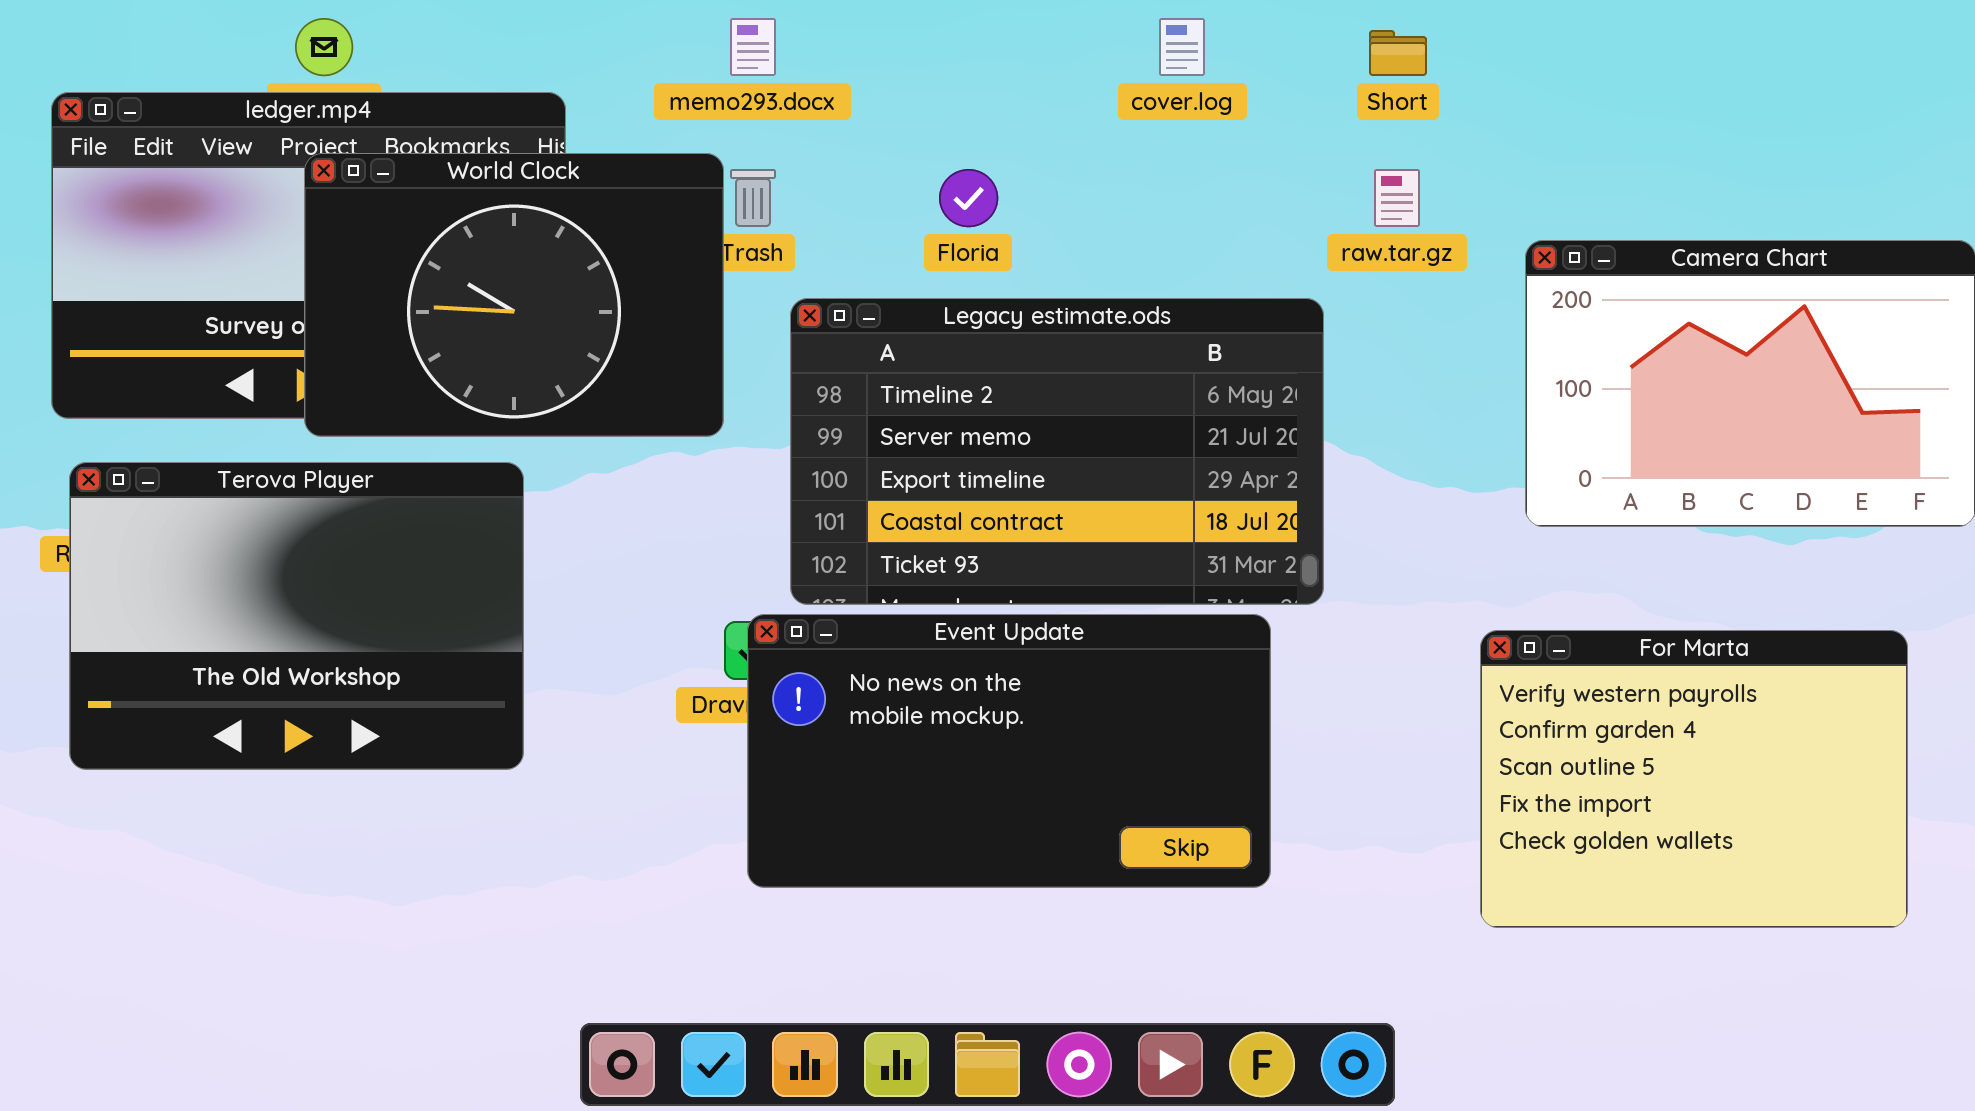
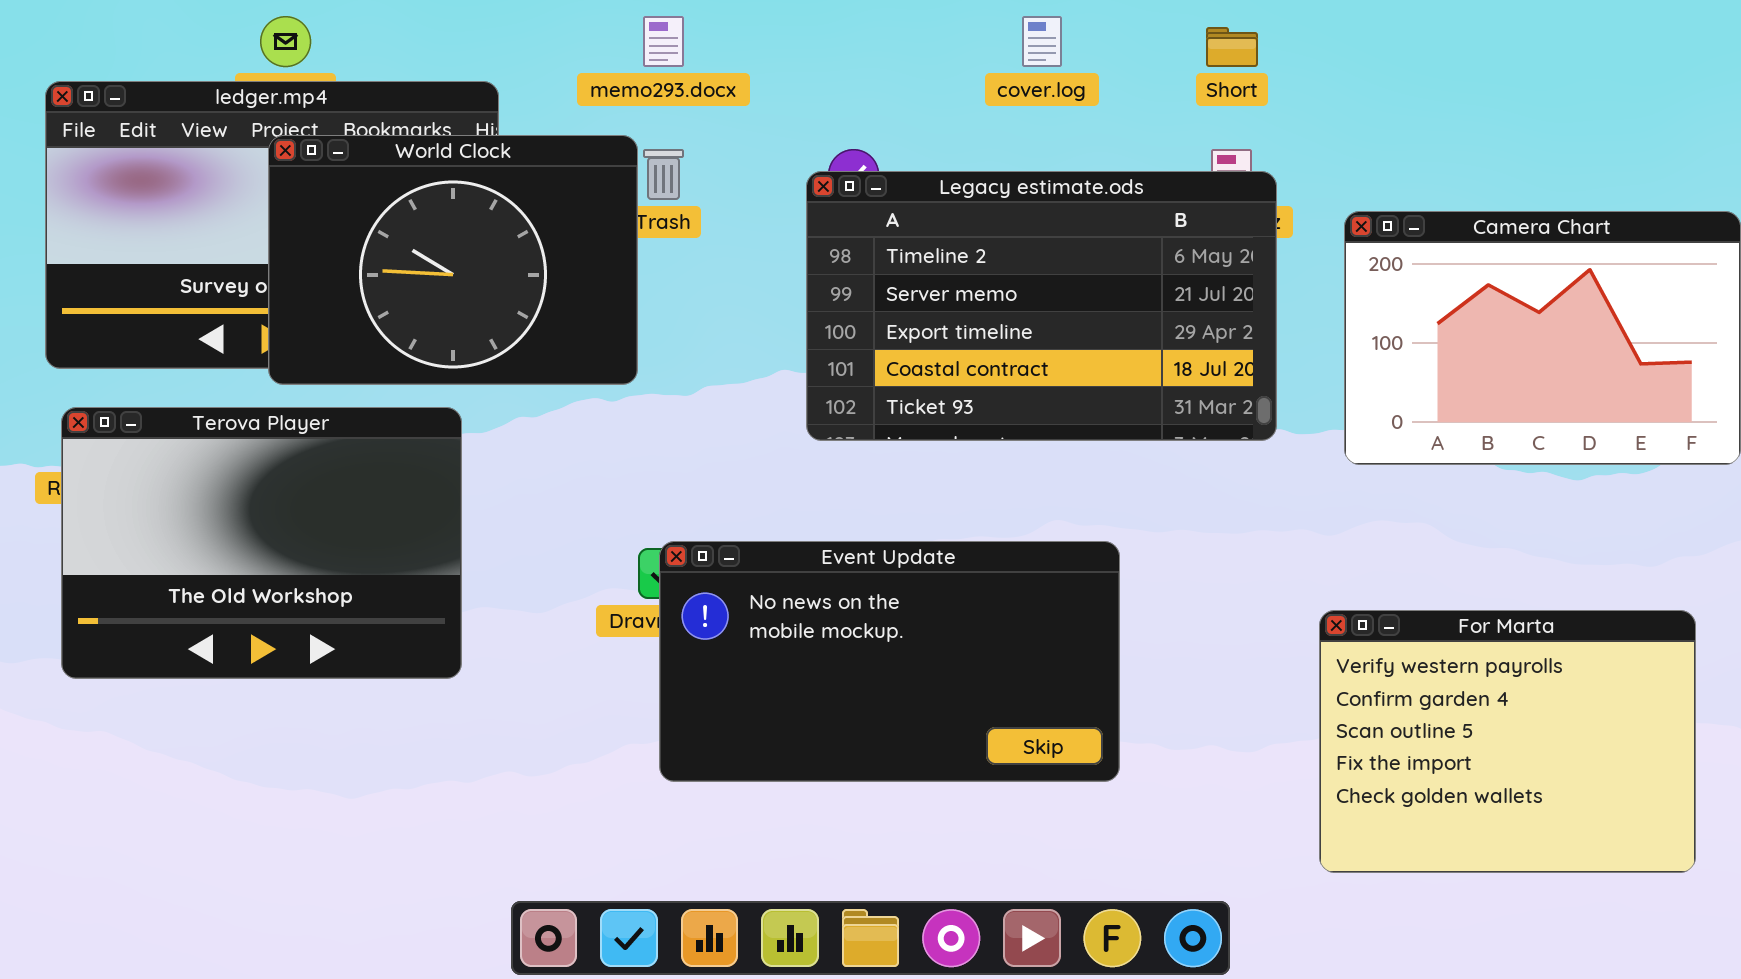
Legacy estimate.ods: [790,298,1324,605] -> [806,171,1277,441], moved
For Marta: [1480,630,1908,928] -> [1319,610,1696,873], moved

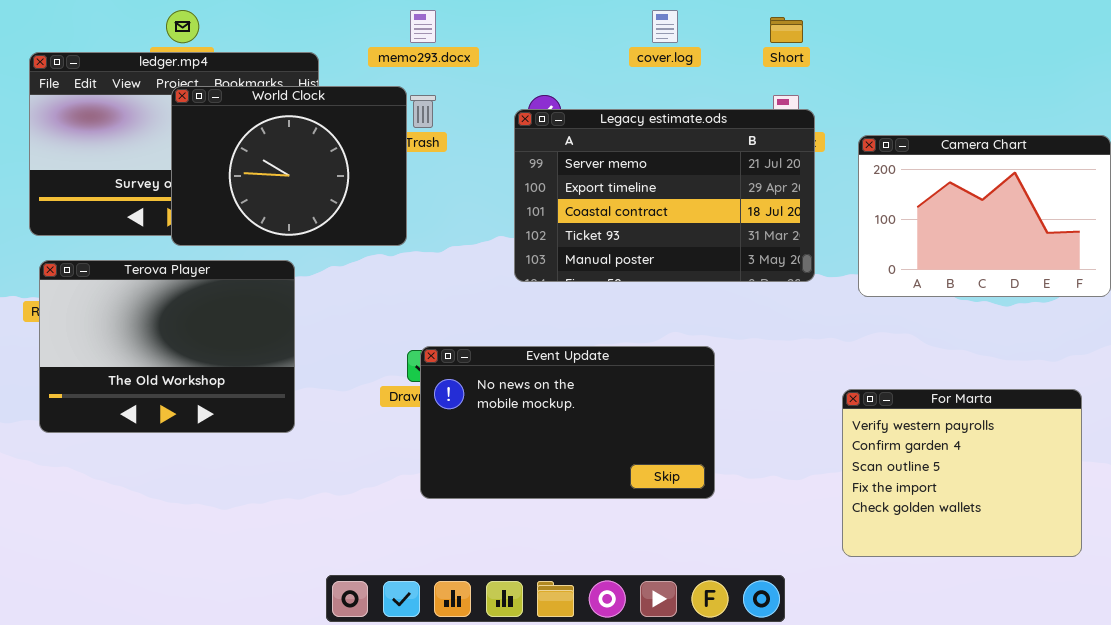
Legacy estimate.ods: [806,171,1277,441] -> [514,109,815,282], scrolled down 1 row

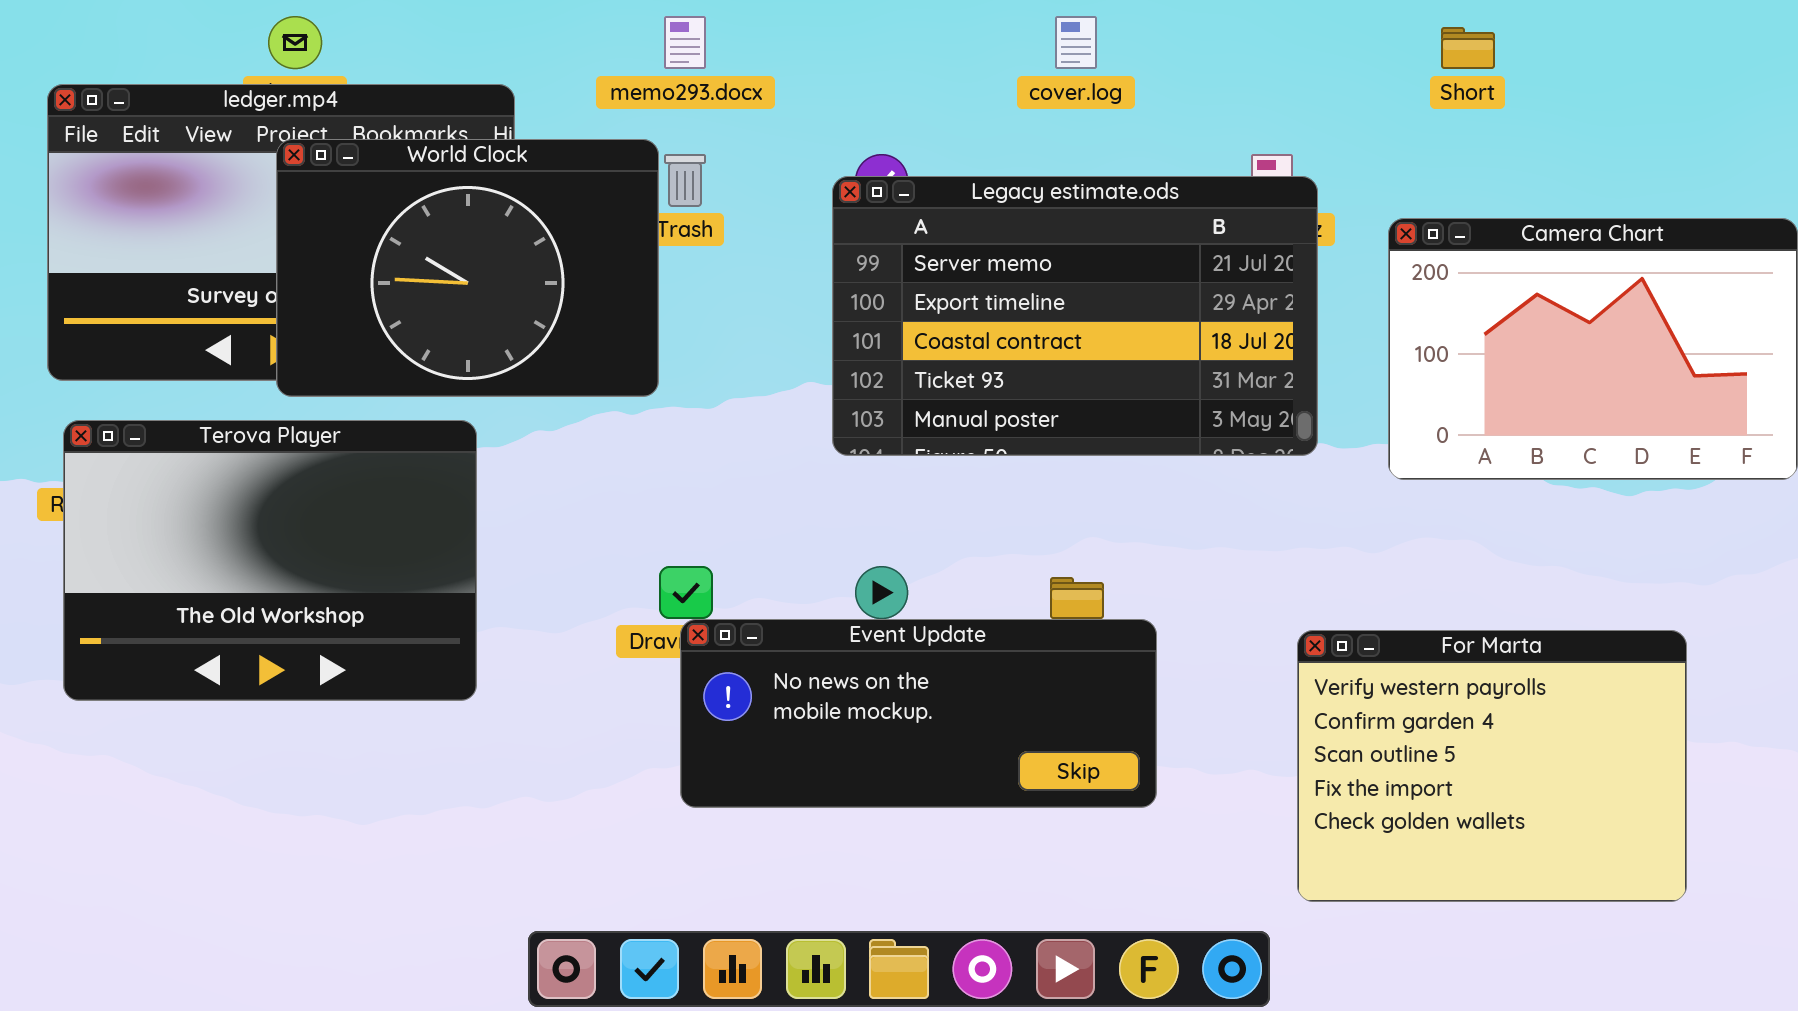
Short: [770,17,803,43] -> [1441,27,1495,69], moved
Event Update: [420,346,715,499] -> [680,619,1157,808], resized
For Marta: [842,389,1082,557] -> [1297,630,1687,902], moved

